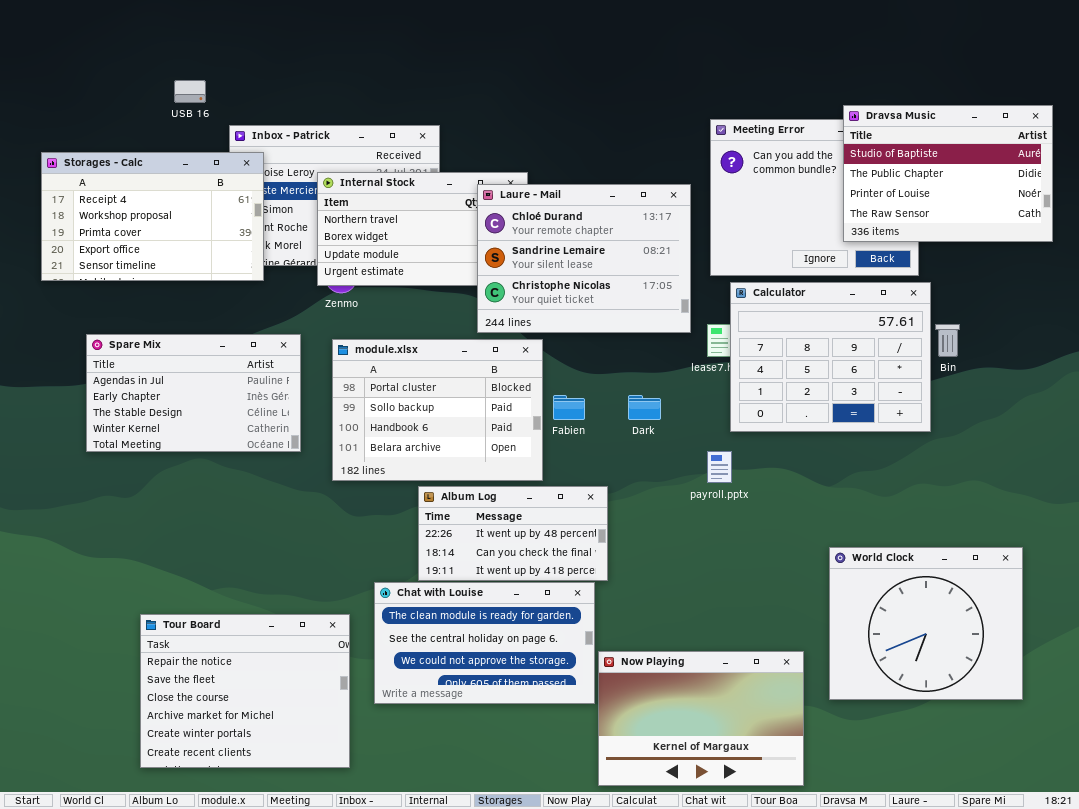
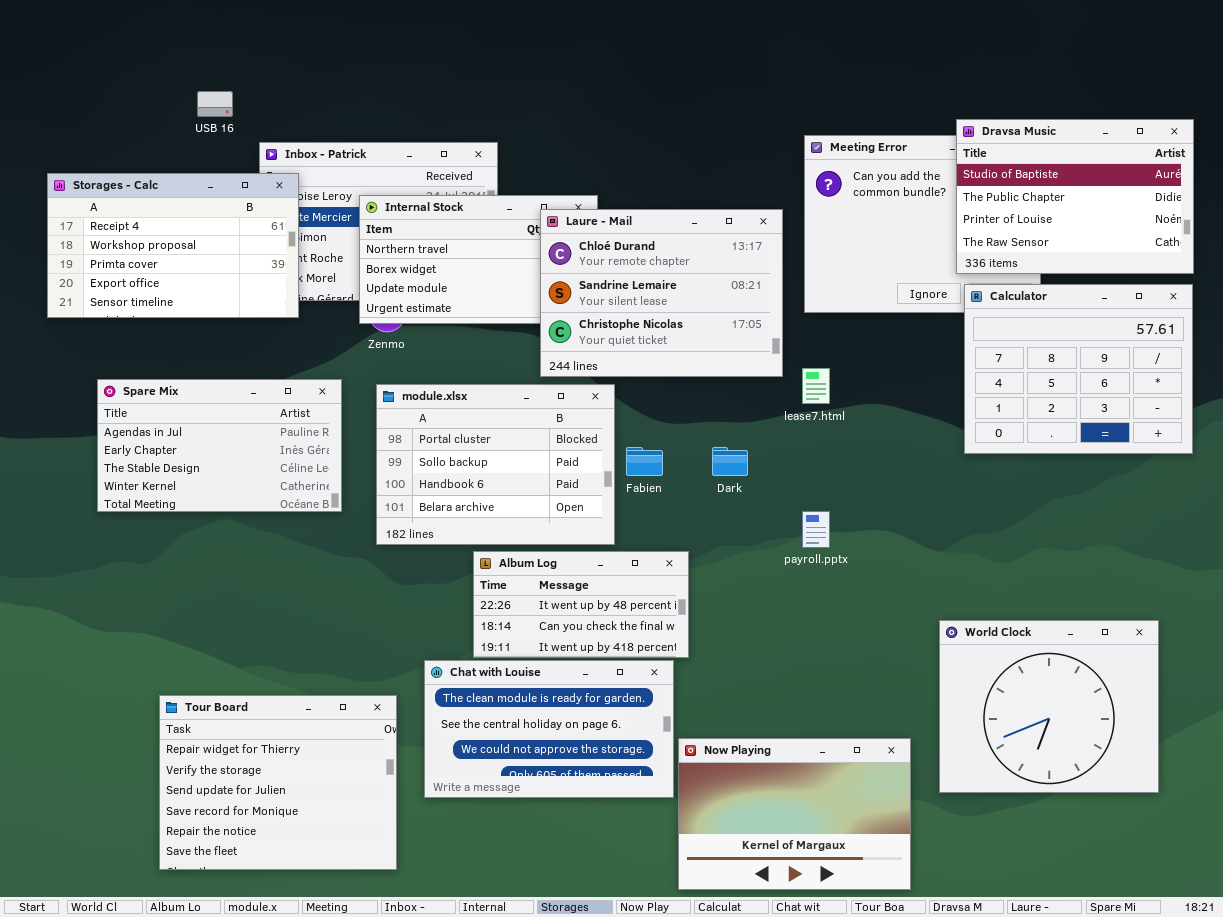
Calculator: [730,282,931,432] -> [964,284,1193,454], moved
Tour Board: [140,614,350,768] -> [159,695,397,870], scrolled up 4 rows

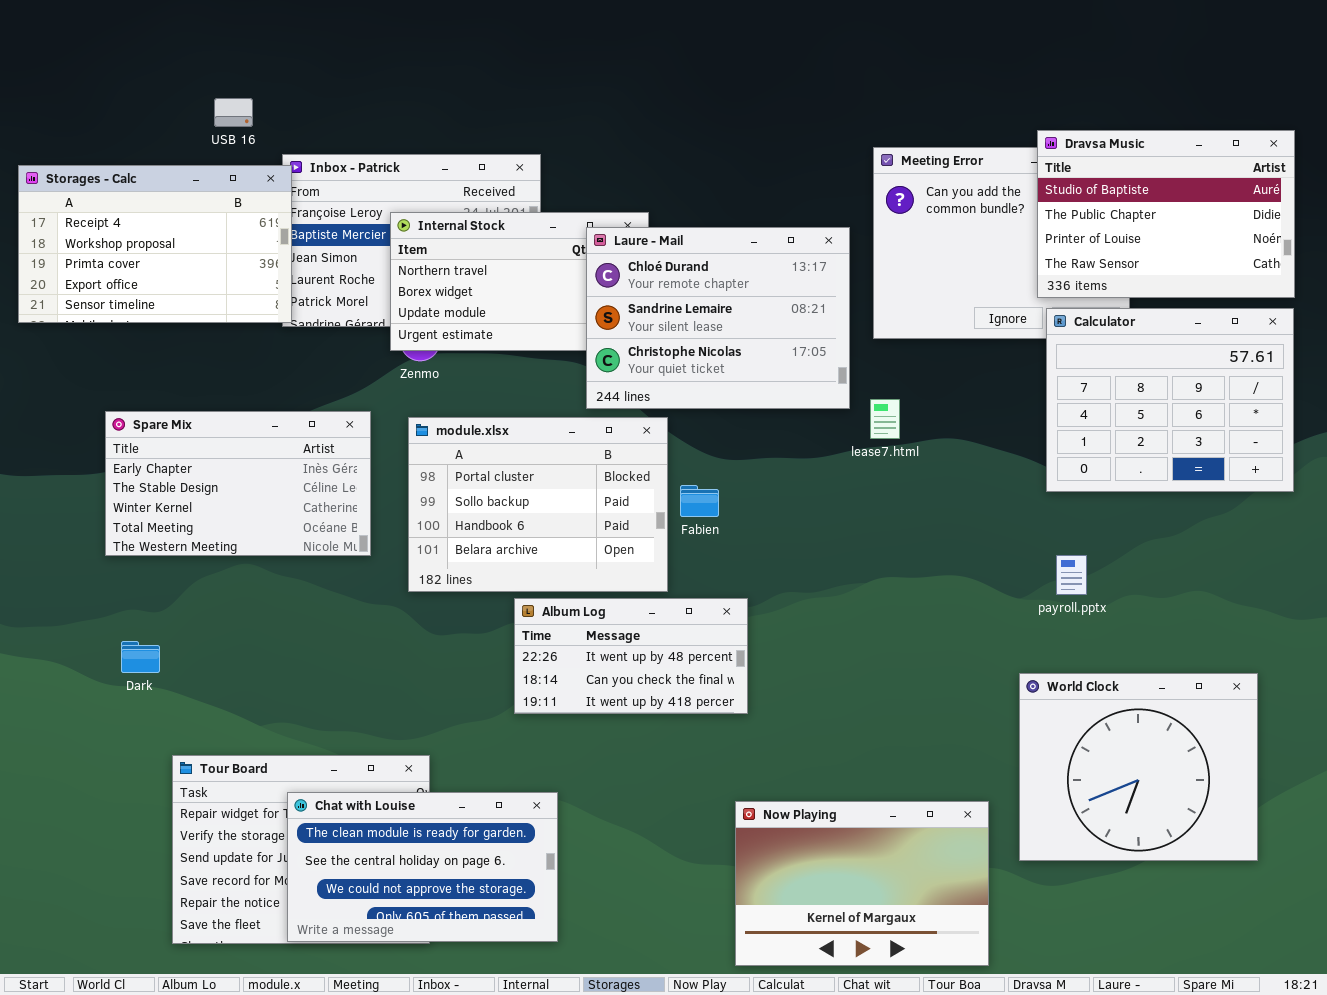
Storages - Calc: [47,173,299,318] -> [18,165,292,323], moved
Spare Mix: [97,379,342,512] -> [105,411,371,556], scrolled down 1 row
Dark: [712,447,748,476] -> [121,641,160,673], moved
payroll.pptx: [802,511,830,548] -> [1056,555,1087,595], moved
Chat with Louise: [424,660,674,798] -> [287,792,558,942], moved

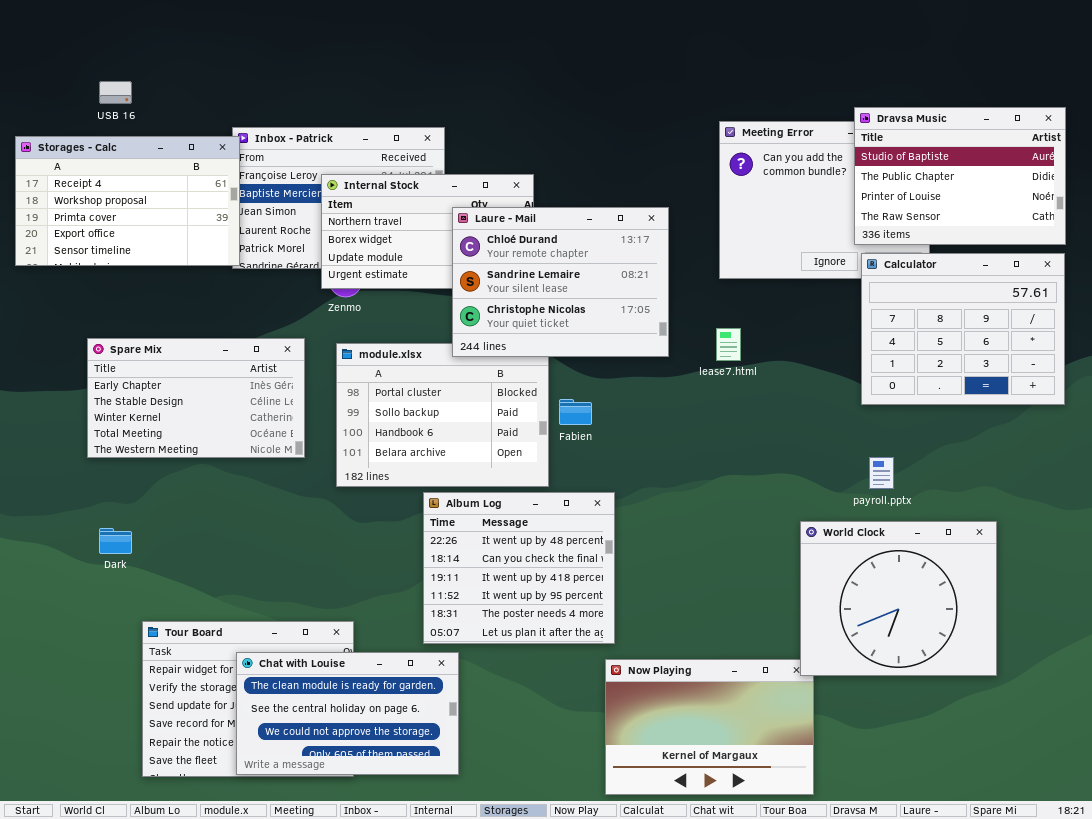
USB 16: [214,98,253,127] -> [99,81,132,104], moved
Laure - Mail: [586,227,850,409] -> [452,207,669,357], moved
Album Log: [514,598,748,714] -> [423,492,615,644], resized
World Clock: [1019,673,1258,861] -> [800,521,997,676], moved

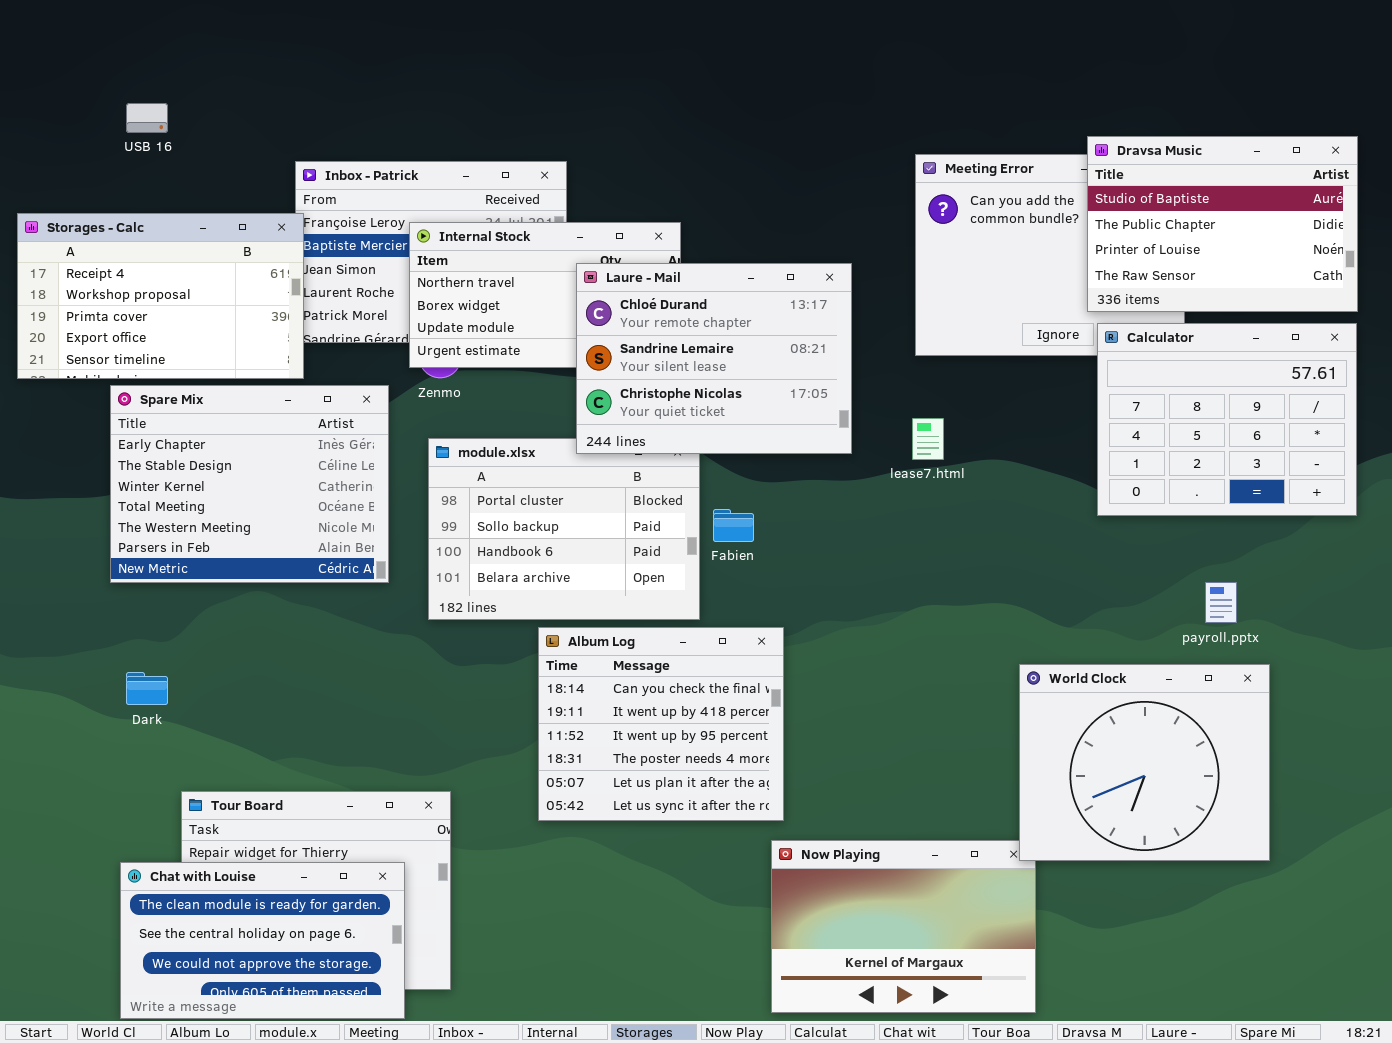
Storages - Calc: [15,136,240,266] -> [17,213,304,379], moved
Spare Mix: [87,338,305,458] -> [110,385,389,583], resized
payroll.pptx: [869,457,894,489] -> [1205,582,1237,623], moved
Album Log: [423,492,615,644] -> [538,627,784,821], scrolled down 1 row
Chat with Louise: [236,652,459,775] -> [120,862,405,1019], moved

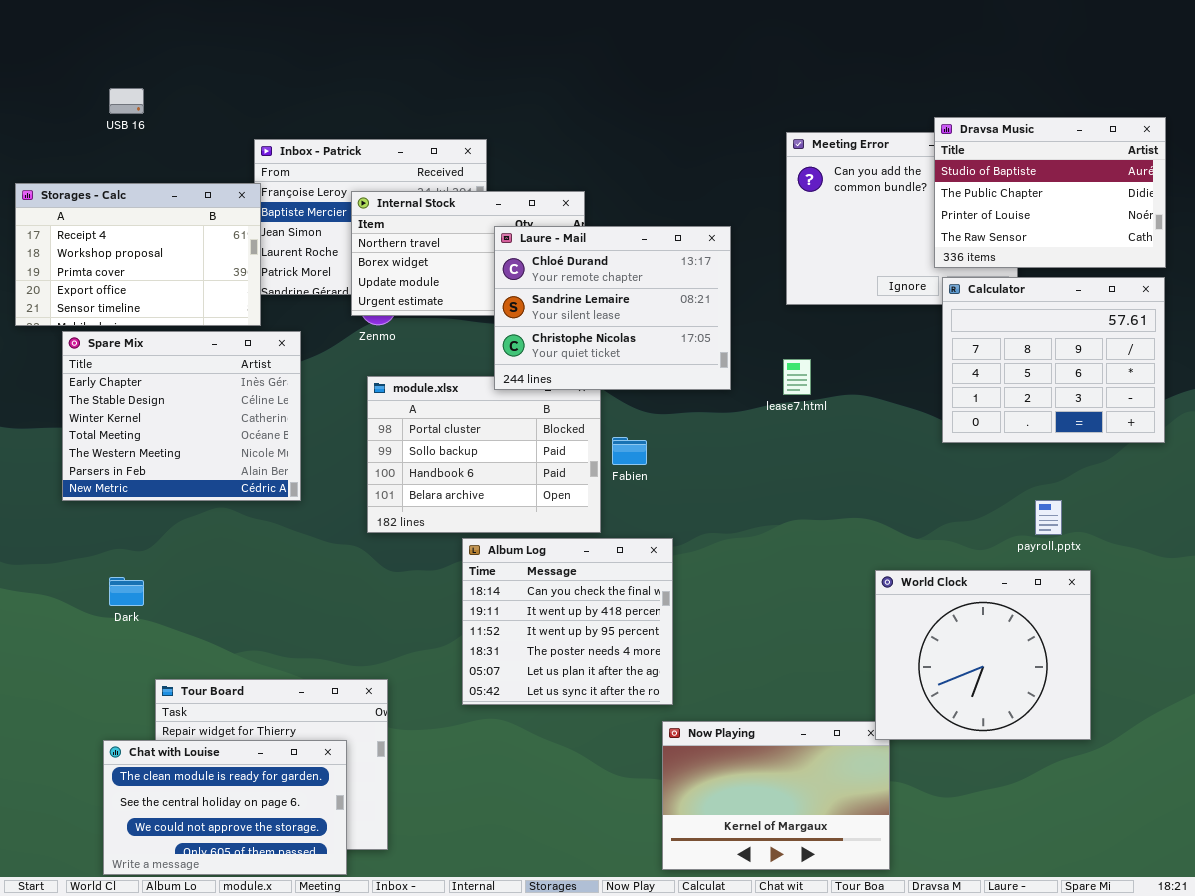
Spare Mix: [110,385,389,583] -> [62,331,301,501], moved

